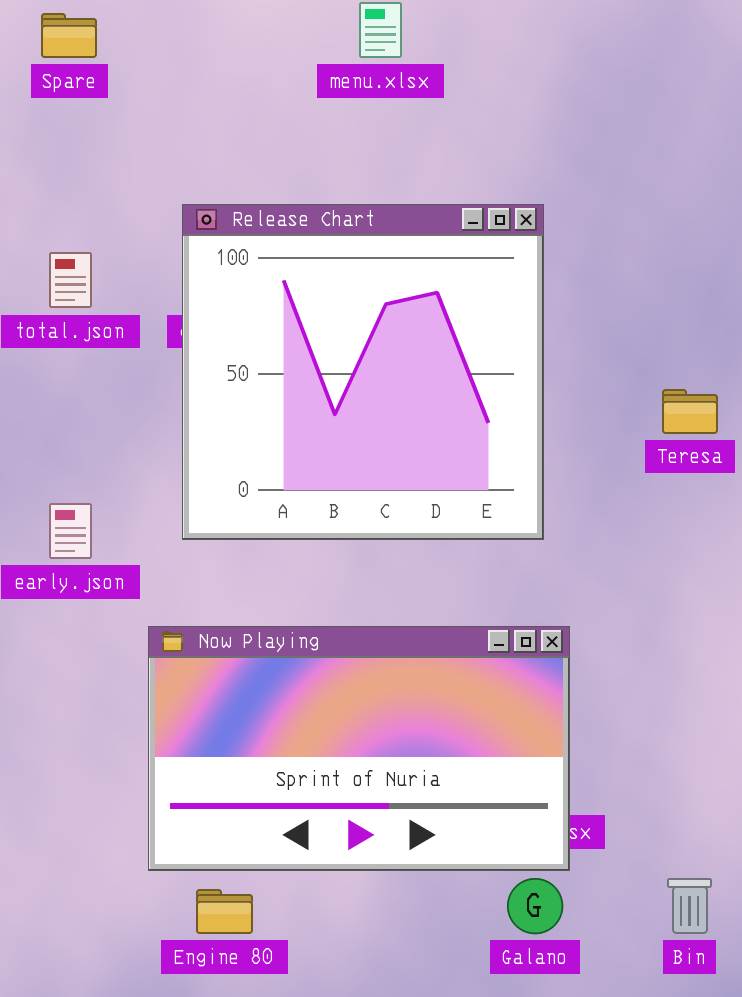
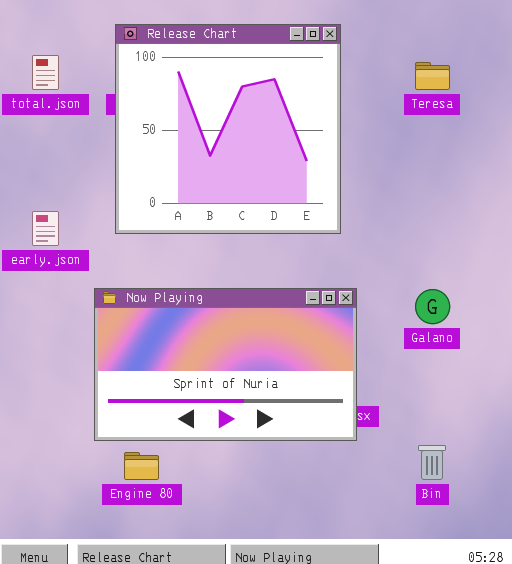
Teresa: [662,389,718,434] -> [415,62,450,90], moved
Galano: [507,878,563,934] -> [415,289,450,324], moved

